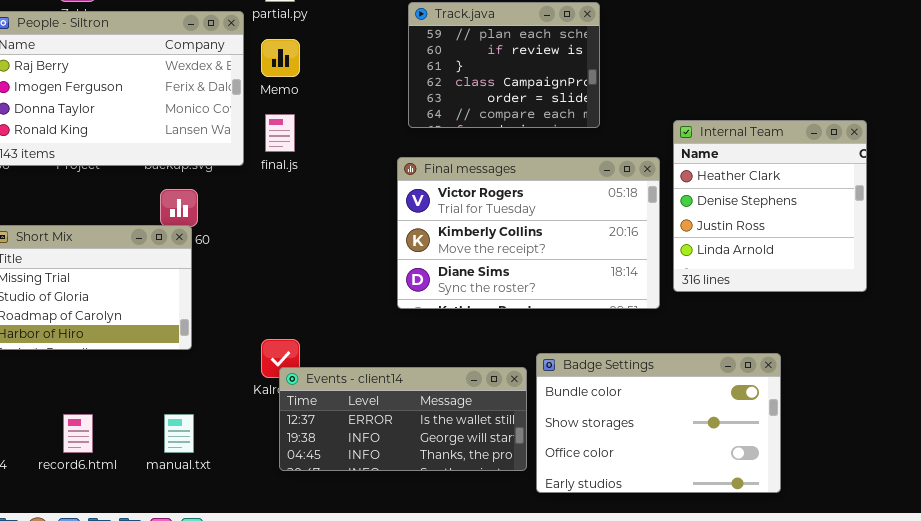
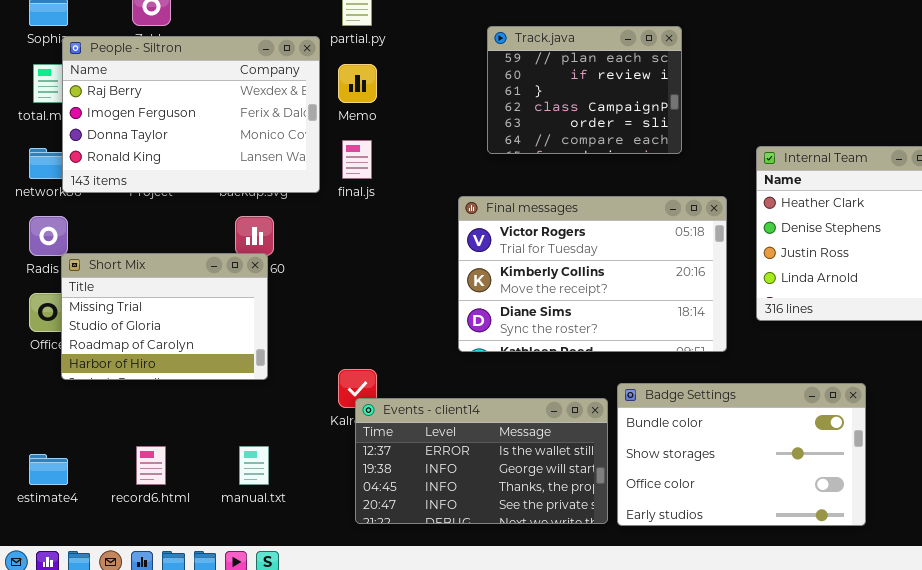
Final messages: [397,157,660,309] -> [458,196,727,352], moved
Events - client14: [279,367,527,471] -> [355,398,608,524], resized

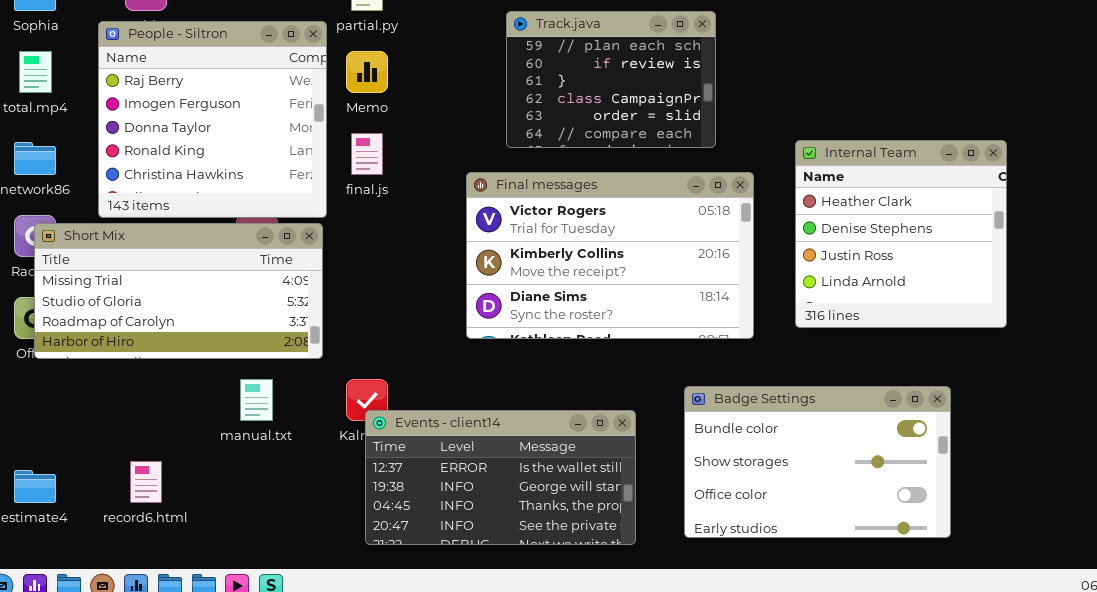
People - Siltron: [62,36,320,193] -> [98,21,327,218], resized
Final messages: [458,196,727,352] -> [466,172,754,339], moved
Short Mix: [61,253,268,380] -> [34,223,323,359], moved, resized
Badge Settings: [617,383,866,526] -> [684,386,951,538], moved
manual.txt: [239,446,269,485] -> [240,379,273,421], moved

